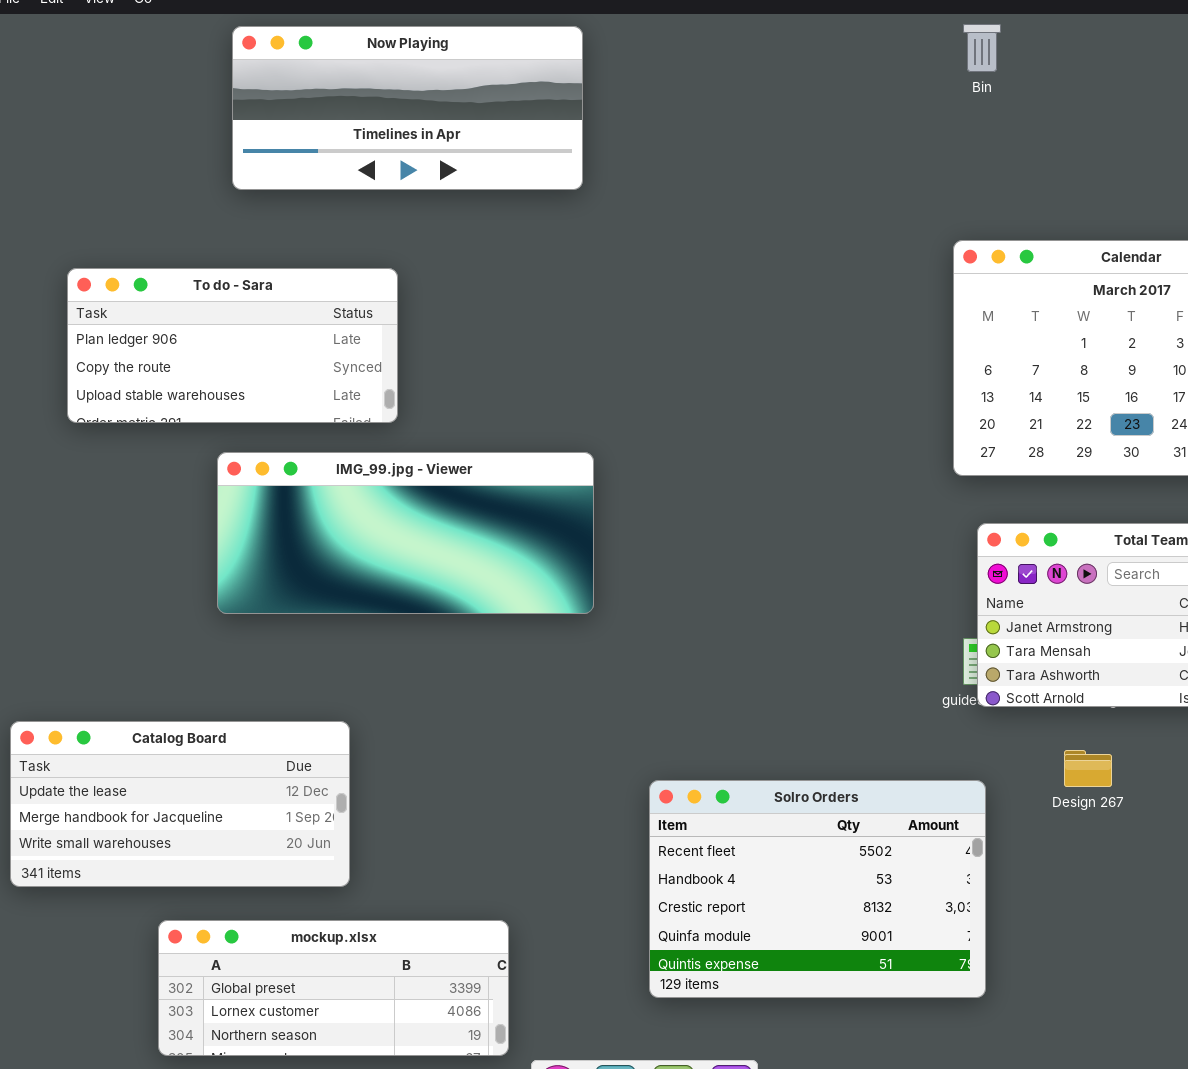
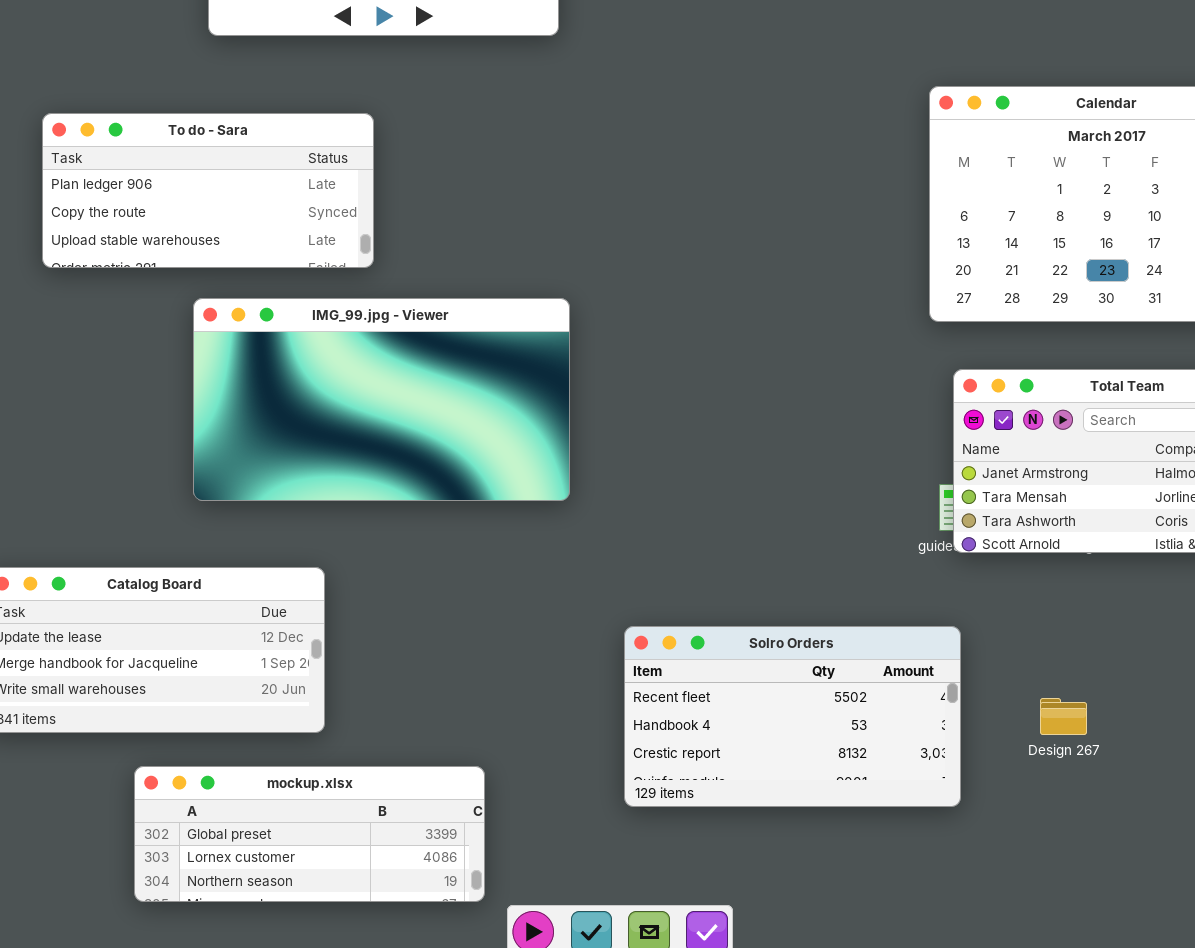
IMG_99.jpg - Viewer: [217,452,594,614] -> [193,298,570,501], resized
Design 267: [1064,750,1112,787] -> [1040,698,1087,735], moved
Solro Orders: [649,780,986,998] -> [624,626,961,807], resized

